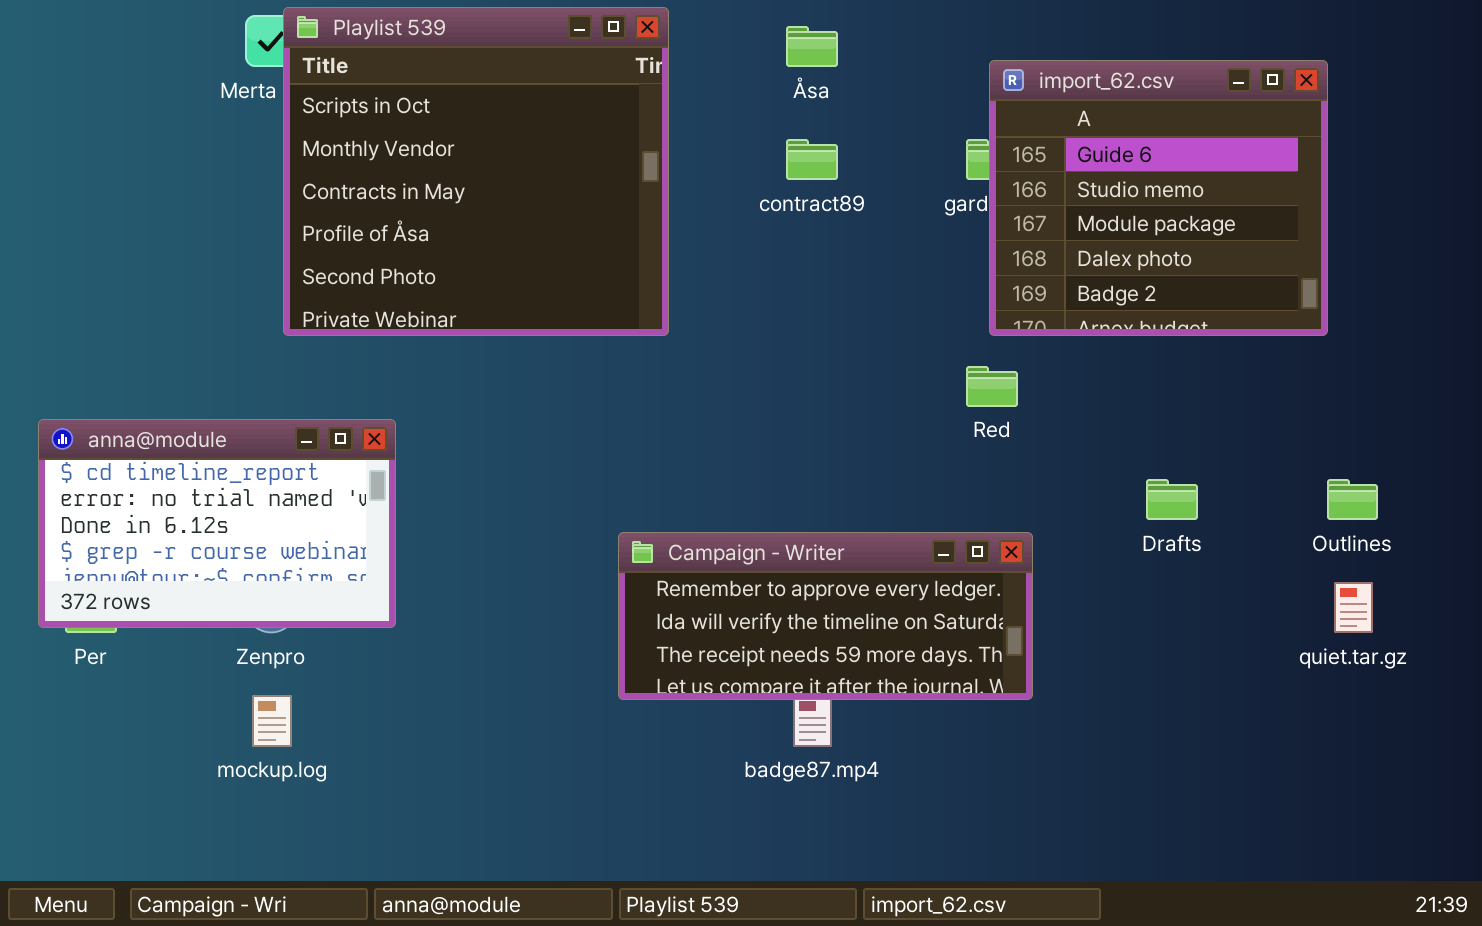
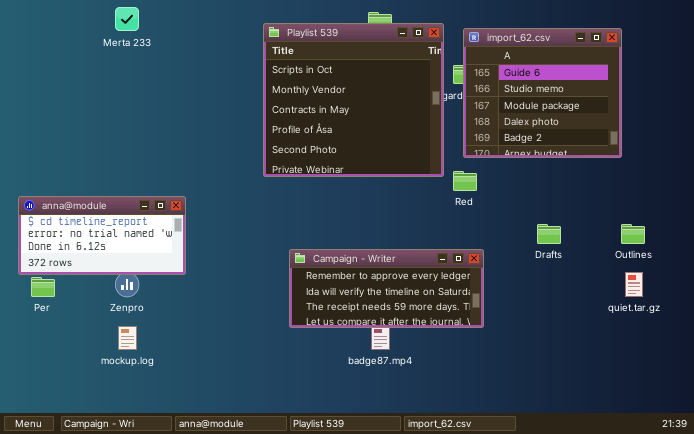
Playlist 539: [283,7,669,336] -> [263,23,444,177], moved
anna@module: [38,419,396,628] -> [18,196,186,275], resized

